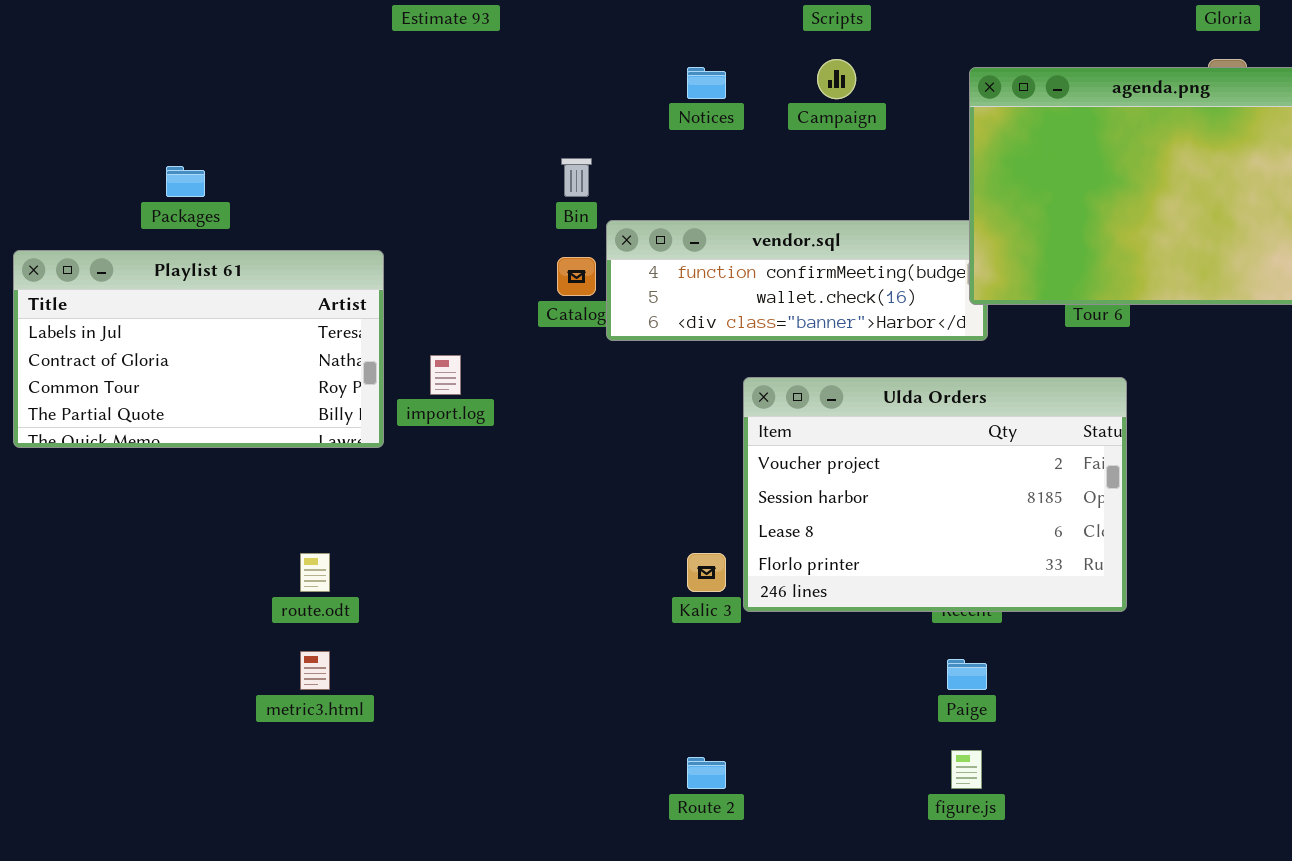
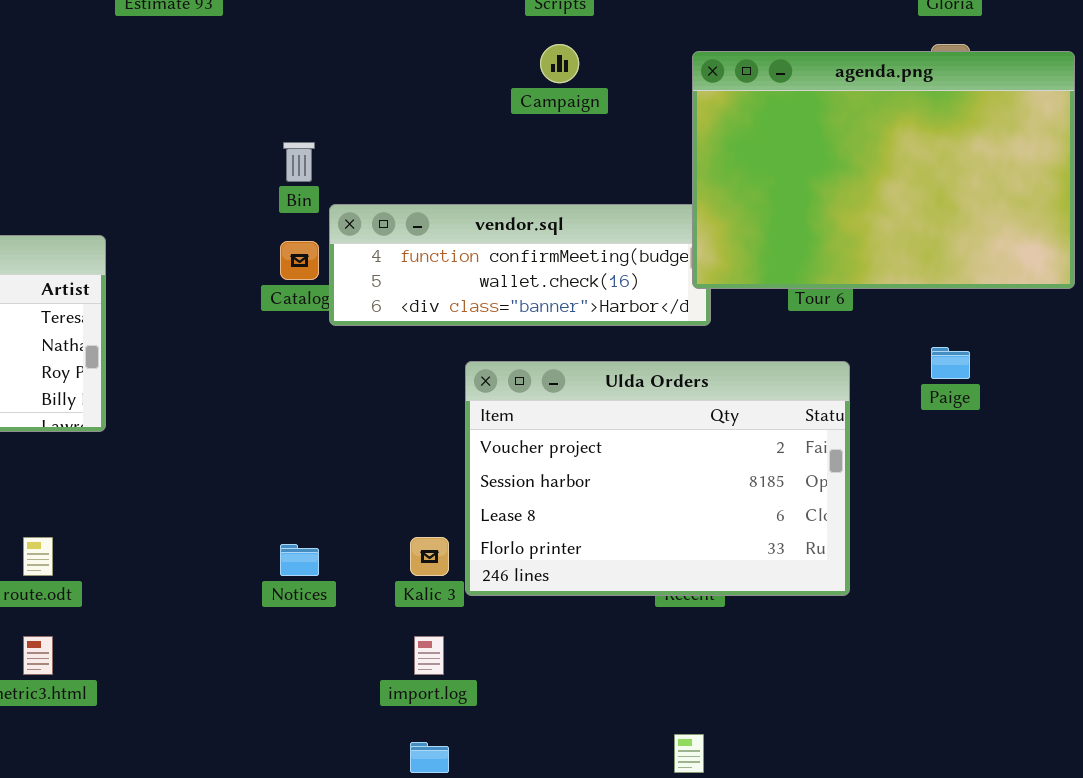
Notices: [687,67,726,99] -> [280,544,319,576], moved
import.log: [430,355,461,395] -> [414,636,444,675], moved
Paige: [947,659,987,690] -> [931,347,970,379], moved

